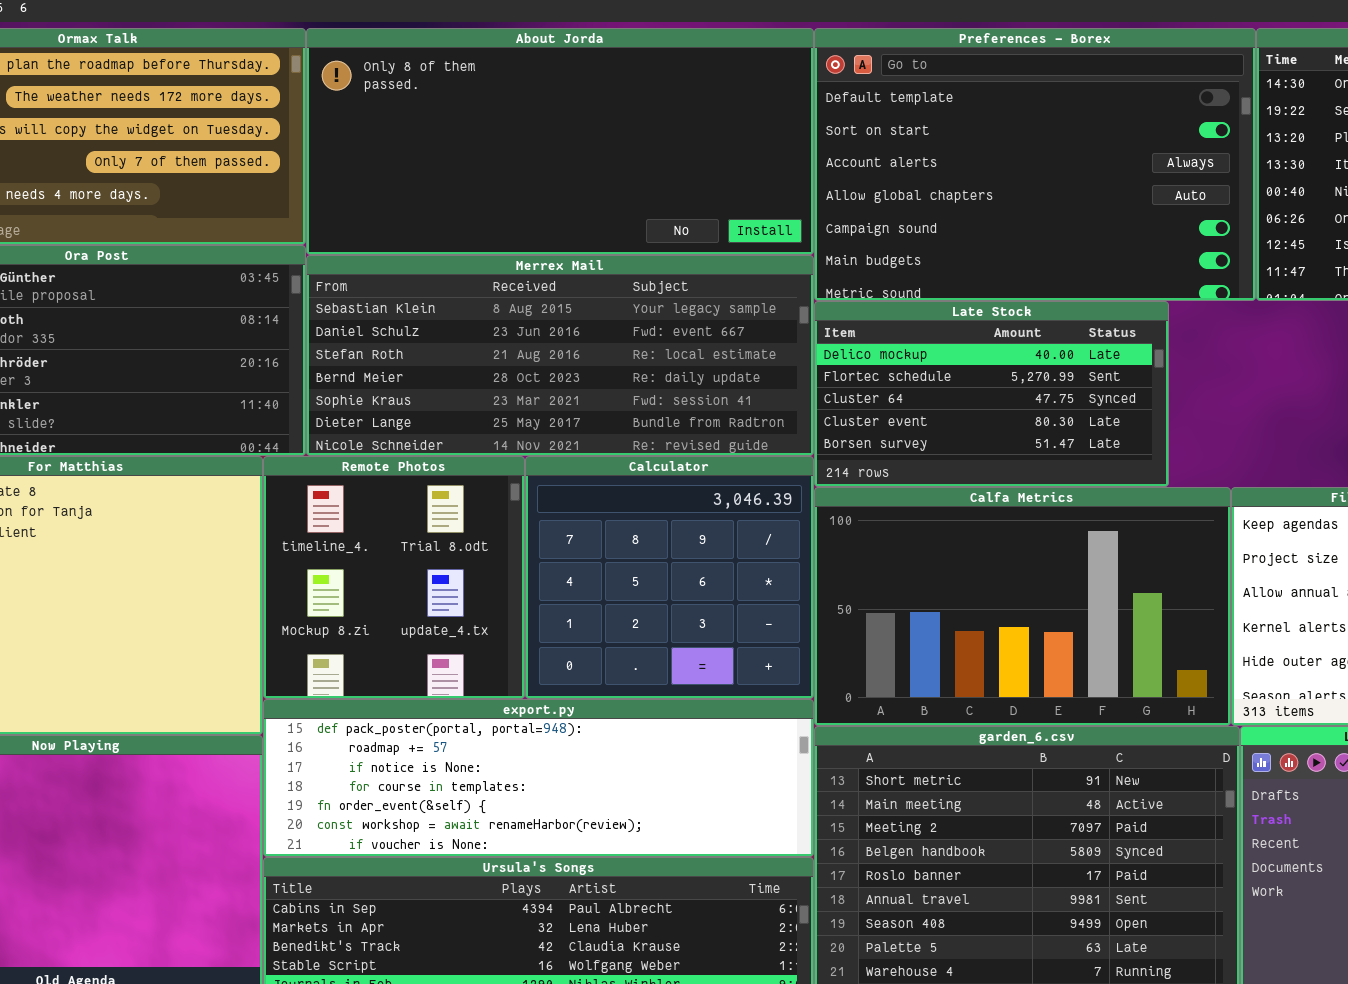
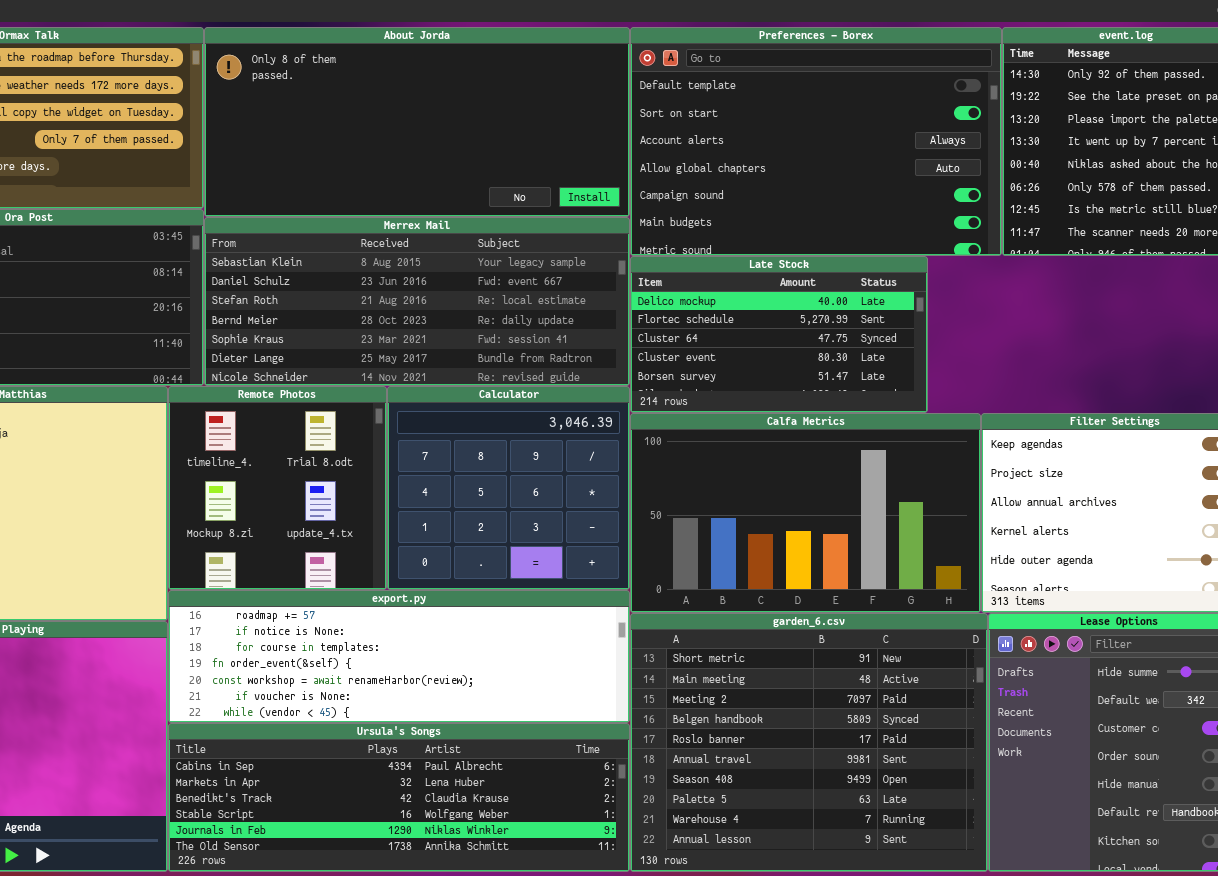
export.py: [263,699,814,857] -> [168,590,630,723], scrolled down 1 row

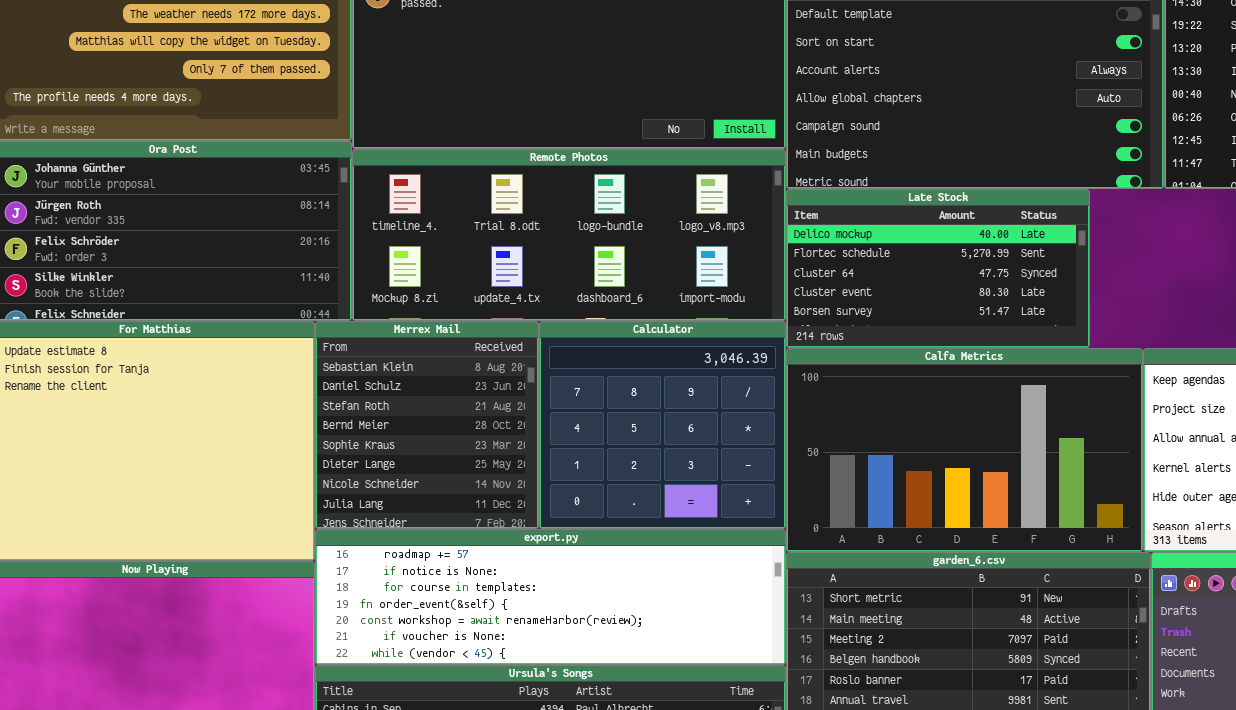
Merrex Mail: [204,217,630,386] -> [315,321,539,529], moved, resized
Remote Photos: [168,386,387,590] -> [352,149,786,321], moved, resized

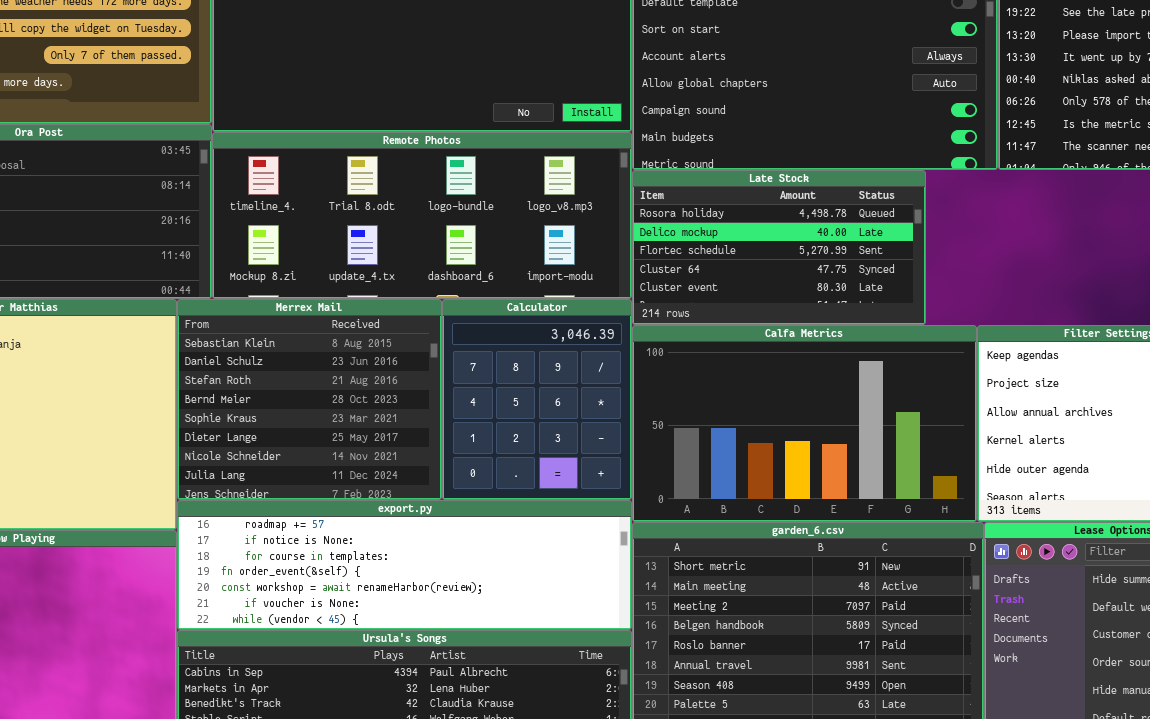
Late Stock: [786,189,1090,348] -> [632,170,926,325], scrolled up 1 row
Merrex Mail: [315,321,539,529] -> [177,299,442,500], resized
Calculator: [539,321,786,529] -> [442,299,632,500], resized

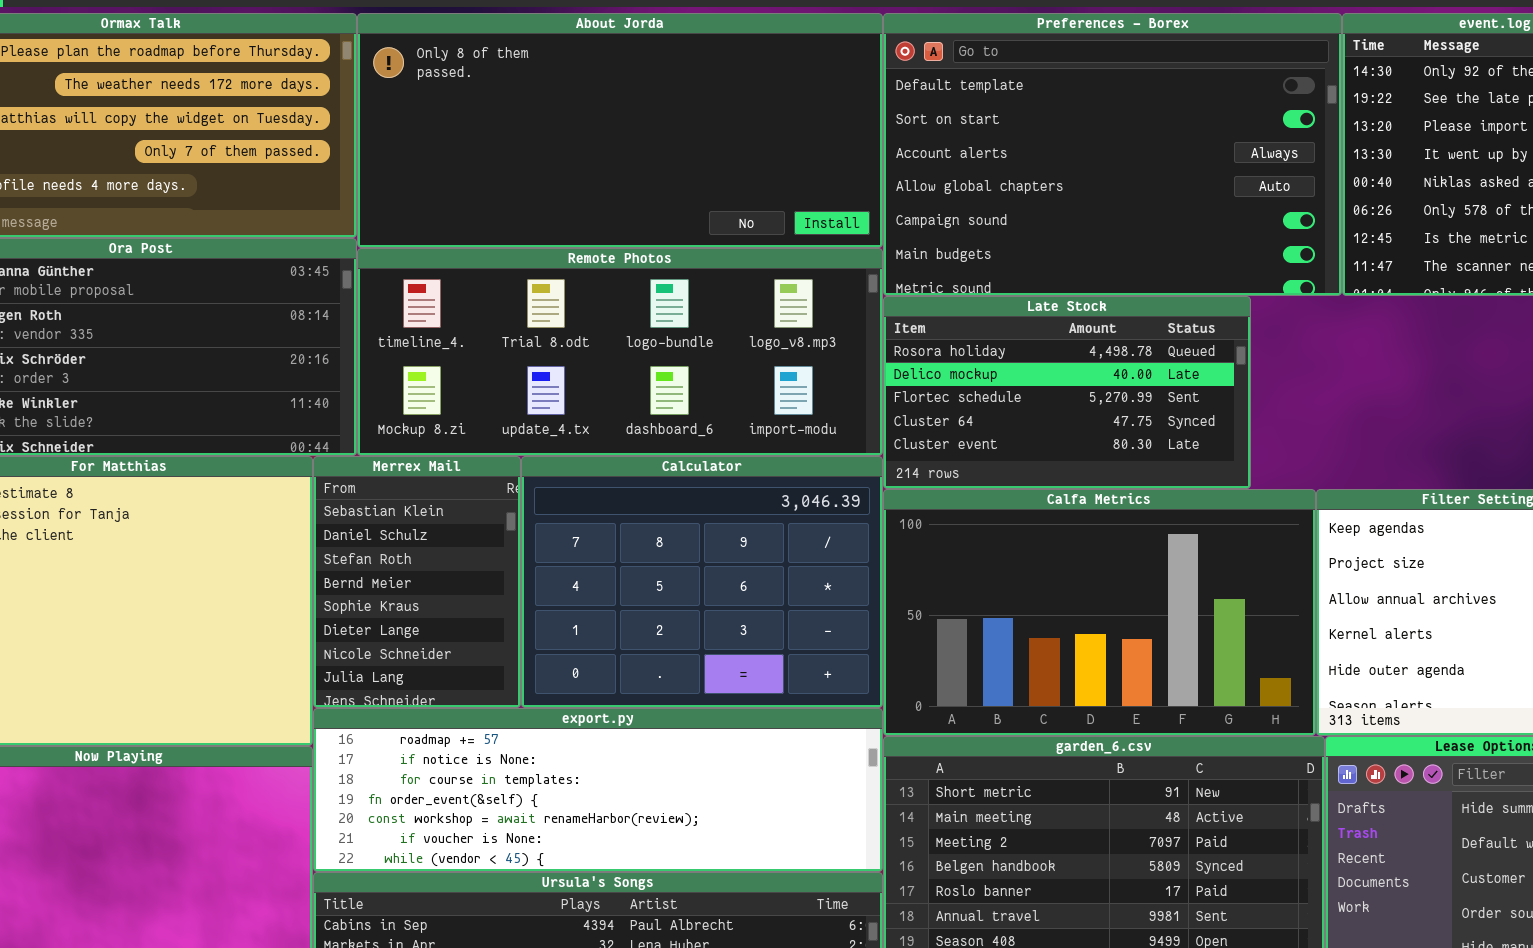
Merrex Mail: [177,299,442,500] -> [313,456,521,708], resized
Calculator: [442,299,632,500] -> [521,456,883,708], resized

